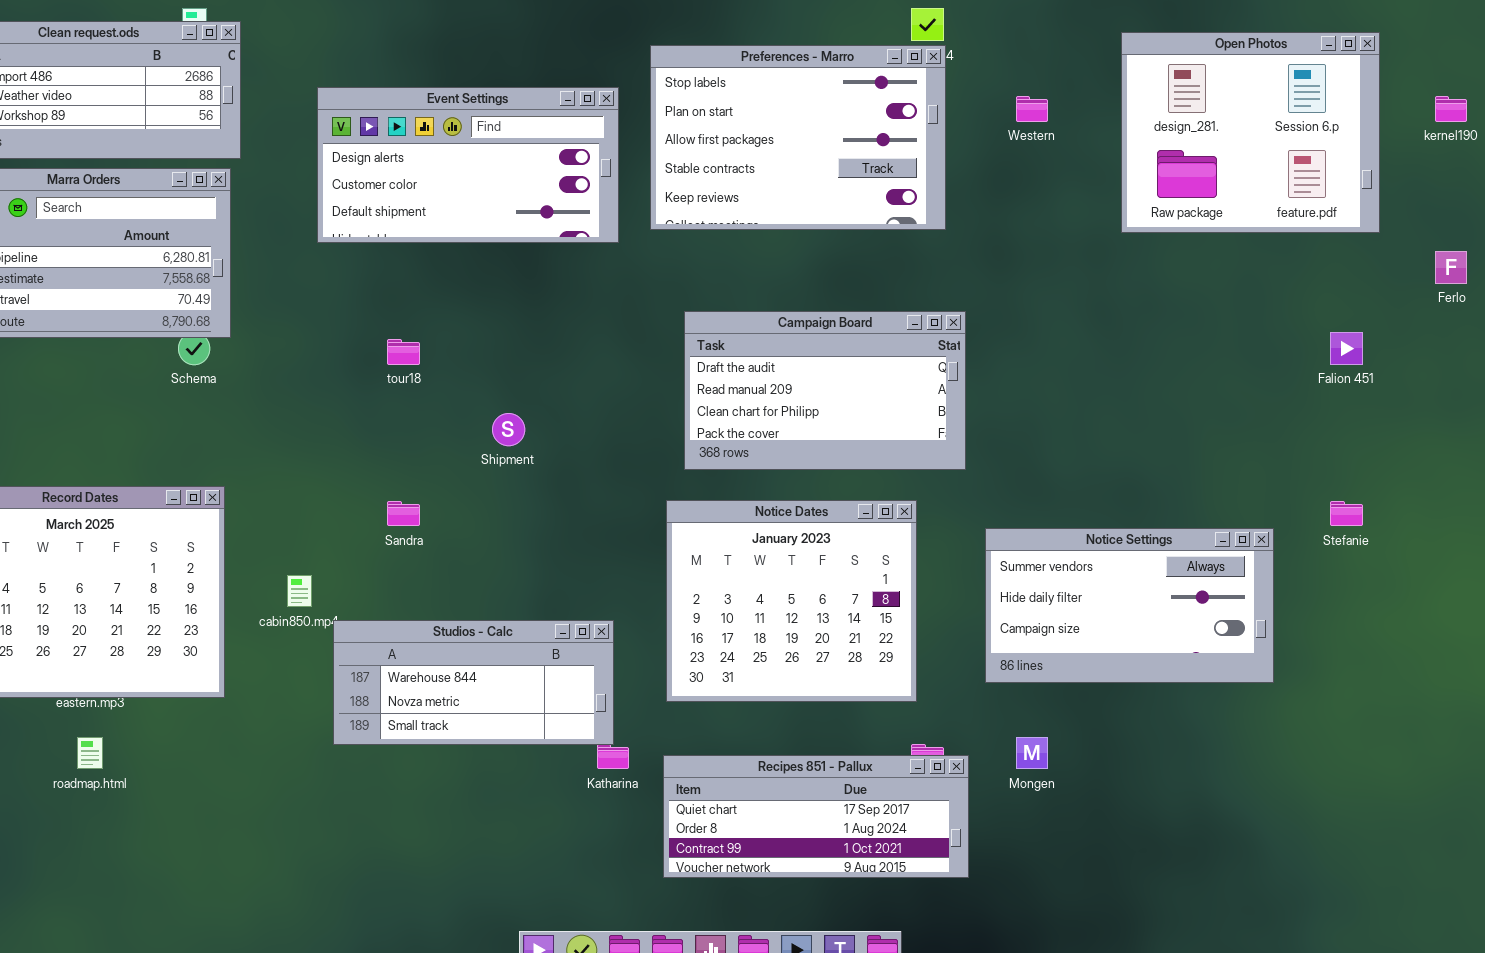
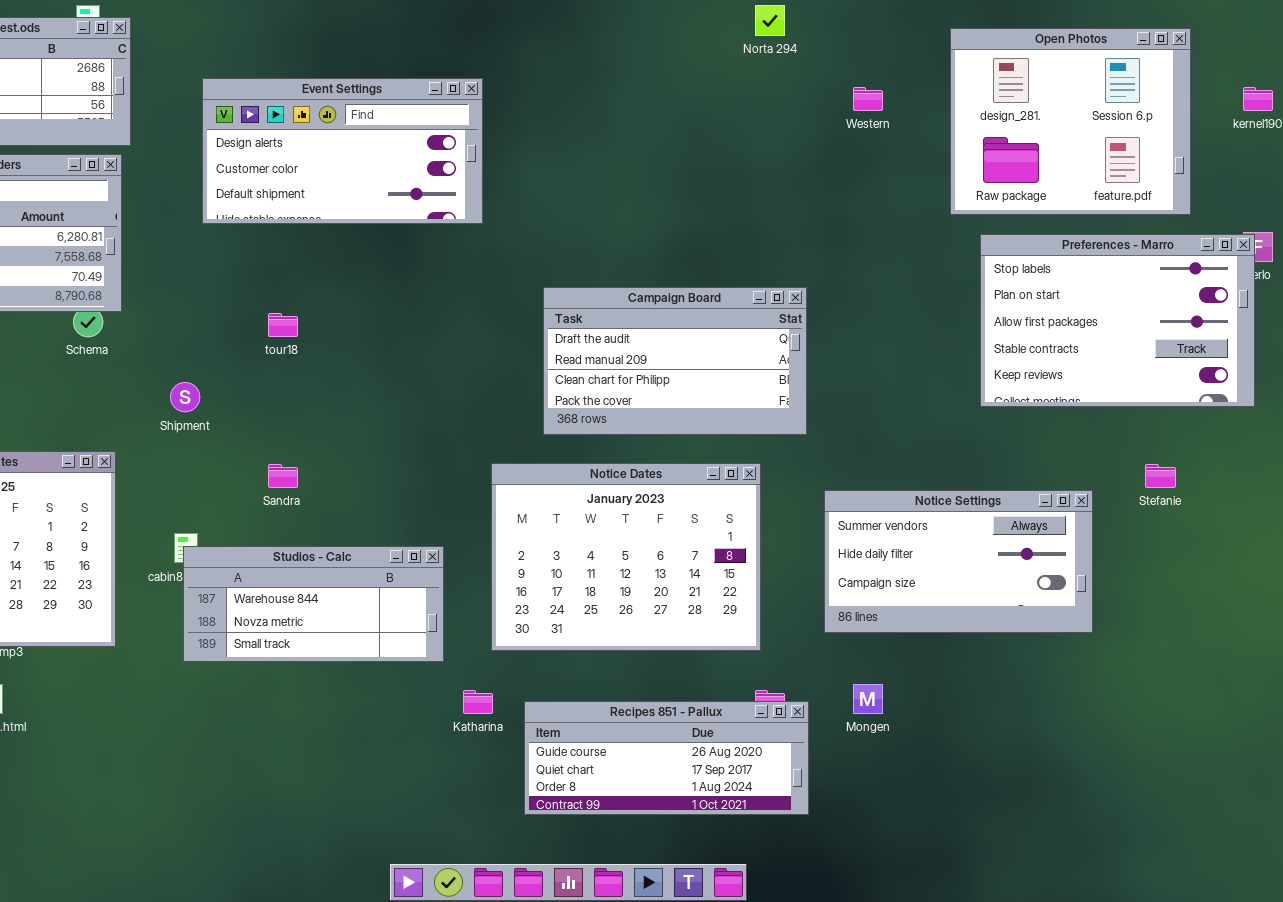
Preferences - Marro: [650,45,946,230] -> [980,234,1255,407], moved
Shipment: [492,413,525,446] -> [170,382,200,412], moved
Notice Dates: [666,500,917,702] -> [491,463,761,651], resized
Studios - Calc: [333,620,614,745] -> [183,546,444,662], moved
Recipes 851 - Pallux: [663,755,969,878] -> [524,701,809,815], scrolled up 1 row

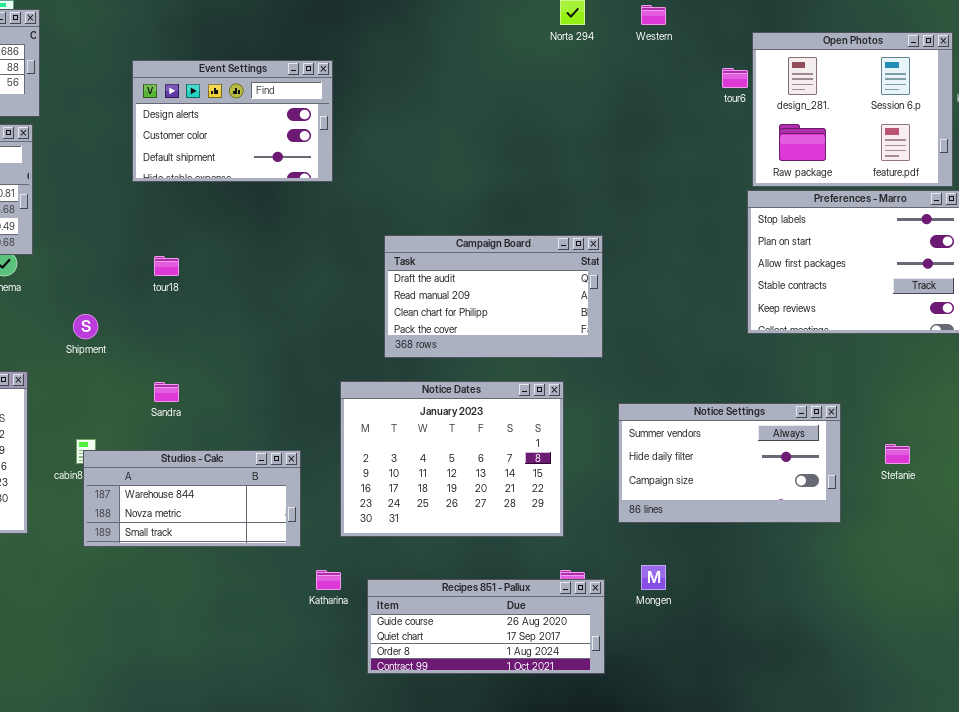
Open Photos: [950,28,1191,215] -> [752,32,953,187], moved
Event Settings: [202,78,483,224] -> [132,60,333,182], resized
Western: [853,87,883,111] -> [641,5,666,25], moved
Stefanie: [1145,464,1176,488] -> [885,444,910,464], moved

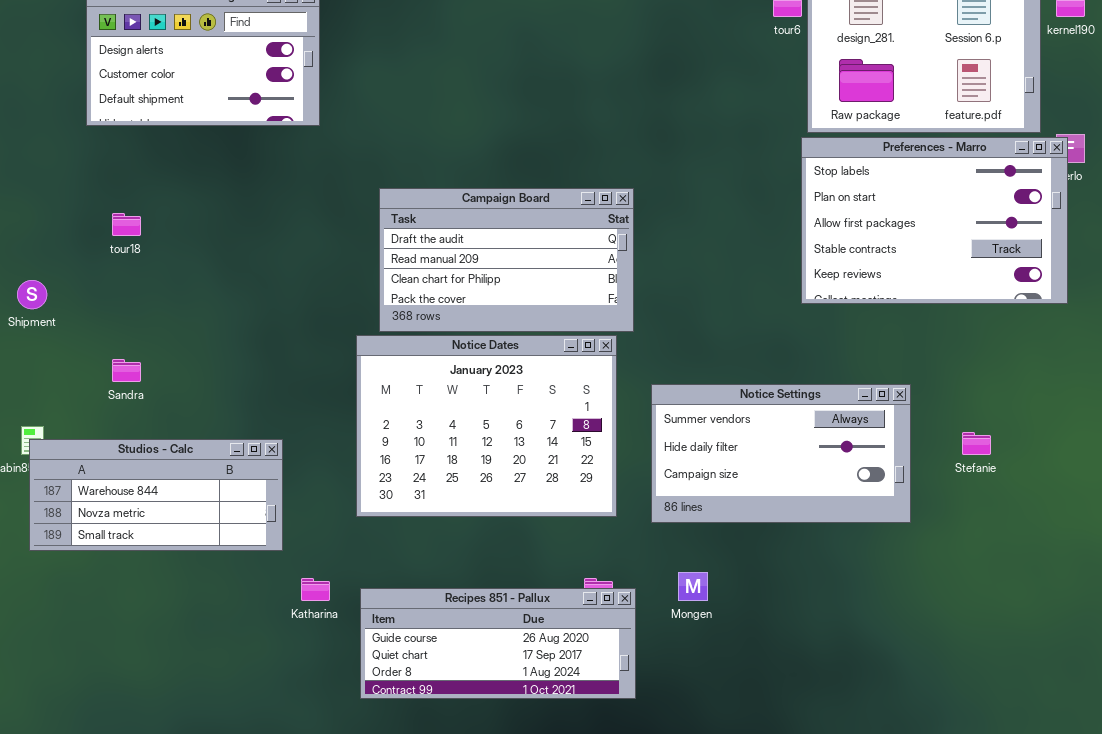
Notice Dates: [340,381,564,537] -> [356,335,617,517], moved

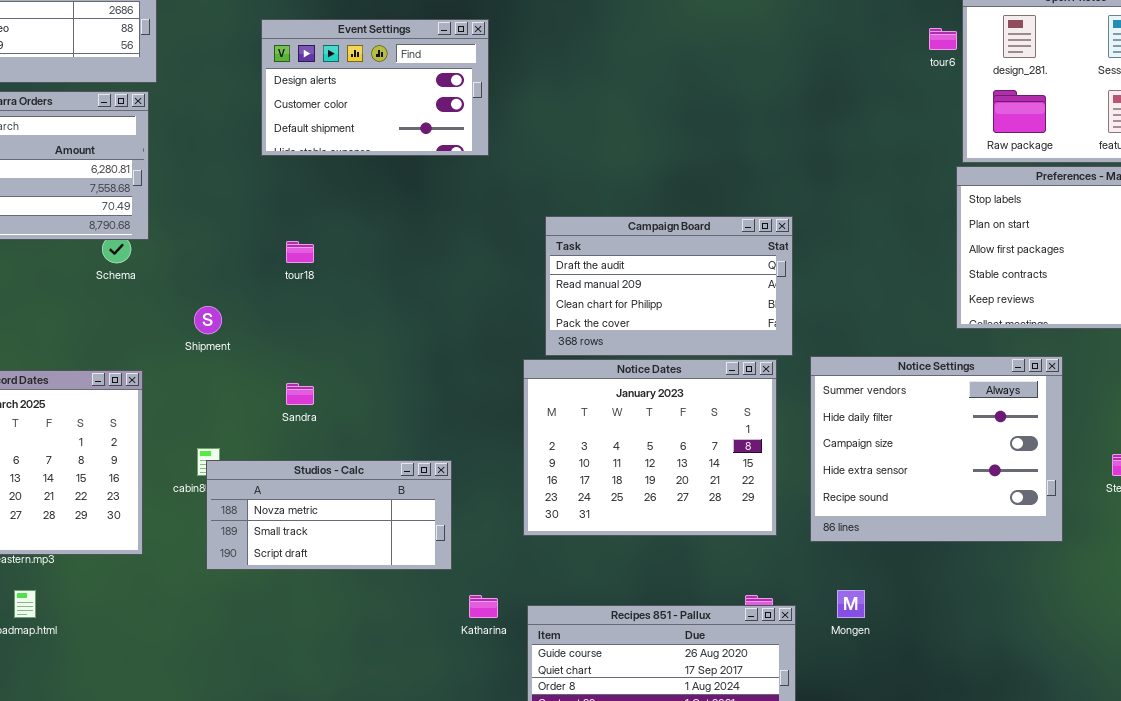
Notice Settings: [651,384,911,523] -> [810,356,1063,542], resized
Studios - Calc: [29,439,283,551] -> [206,460,452,570], scrolled down 1 row

